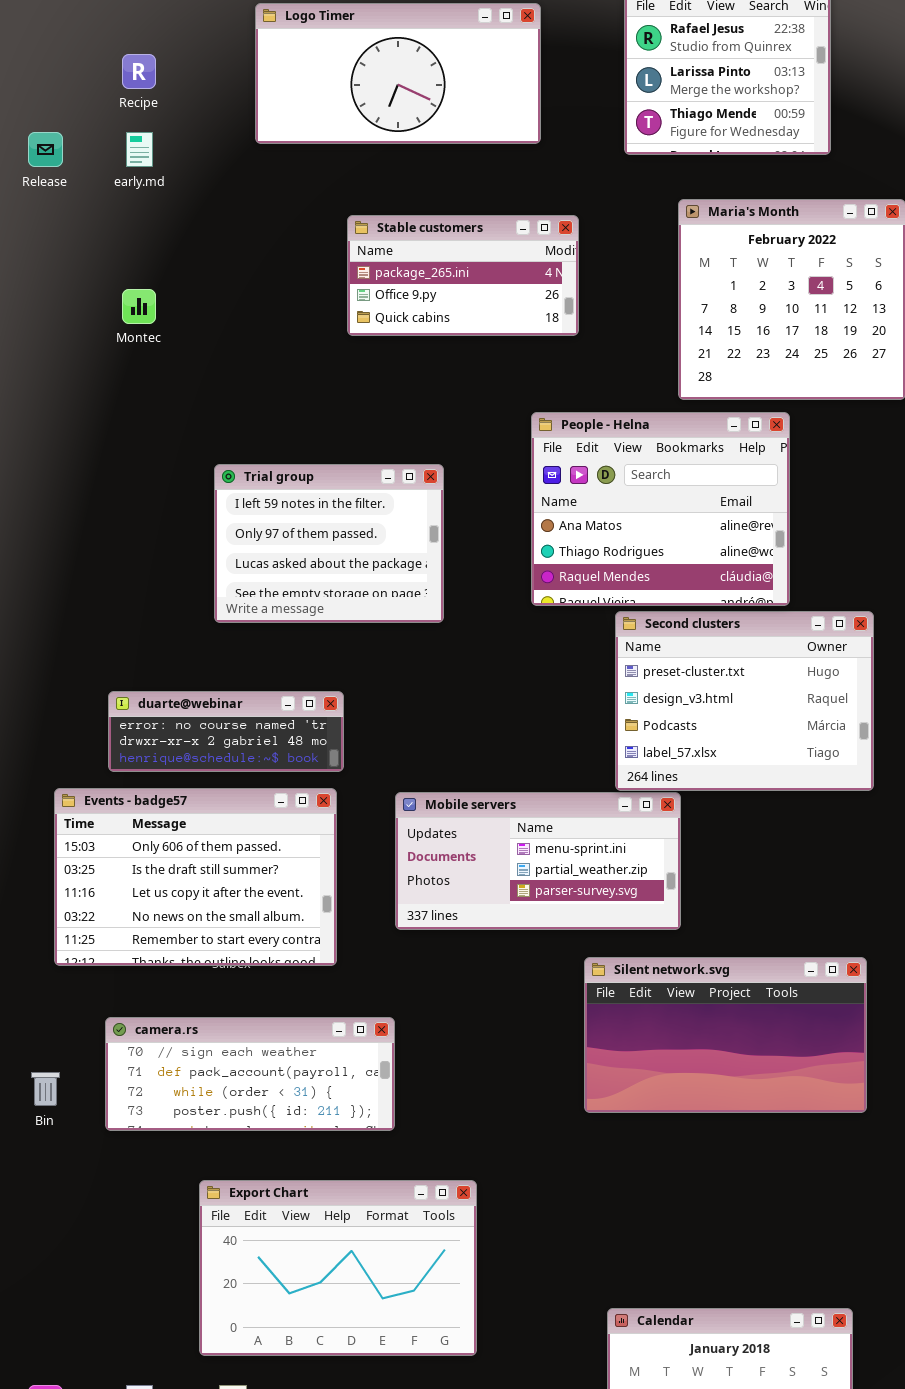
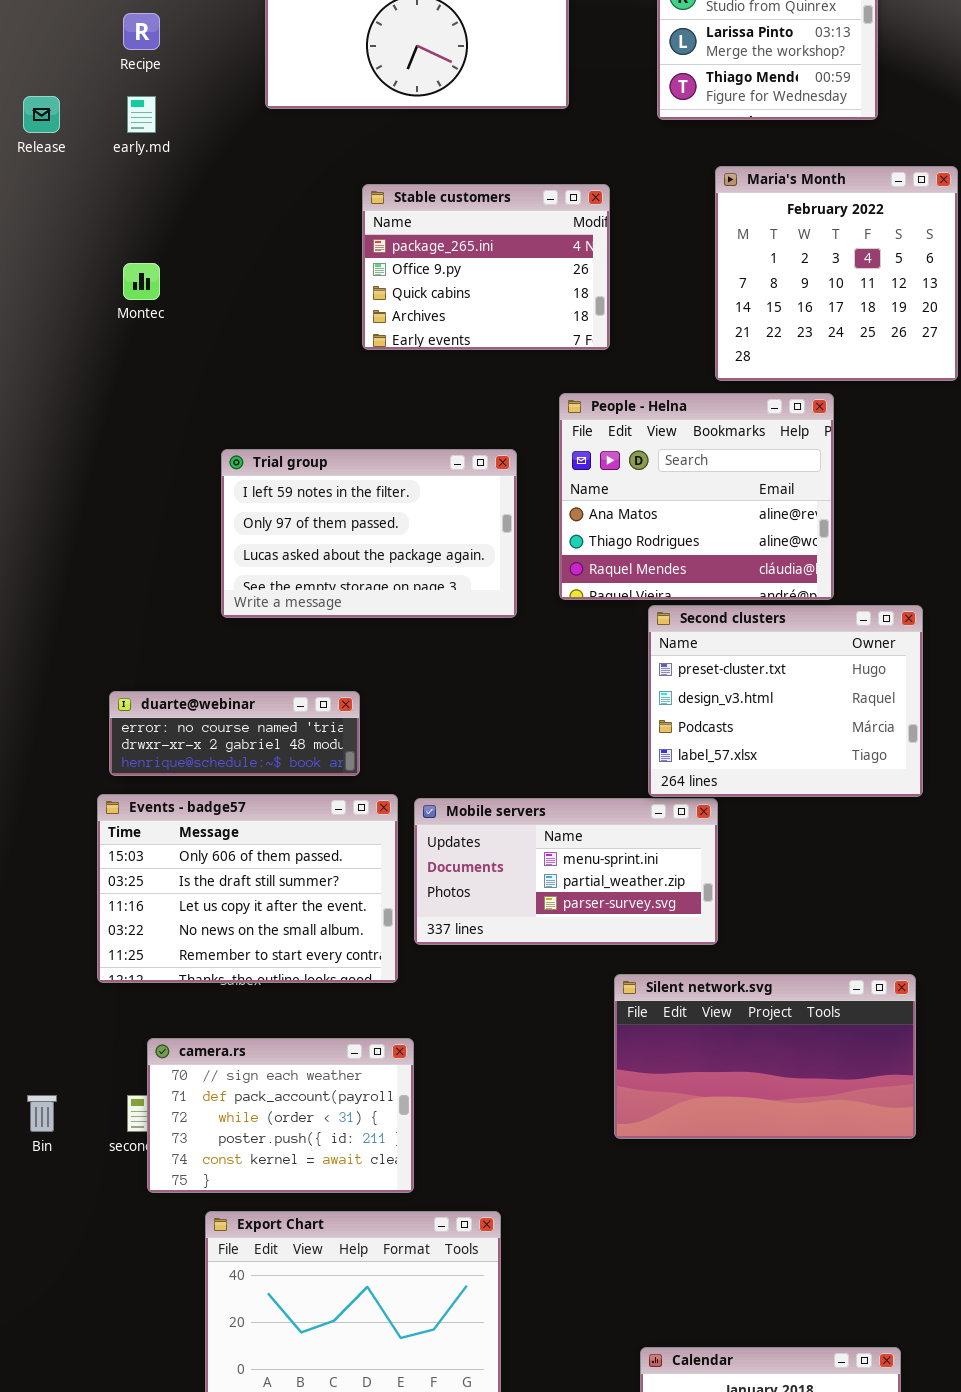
Stable customers: [347,215,579,336] -> [362,184,610,350], resized
Trial group: [214,464,444,623] -> [221,449,517,618], resized
Events - badge57: [54,788,337,966] -> [97,794,398,983], moved
camera.rs: [105,1017,395,1131] -> [147,1038,414,1193], resized

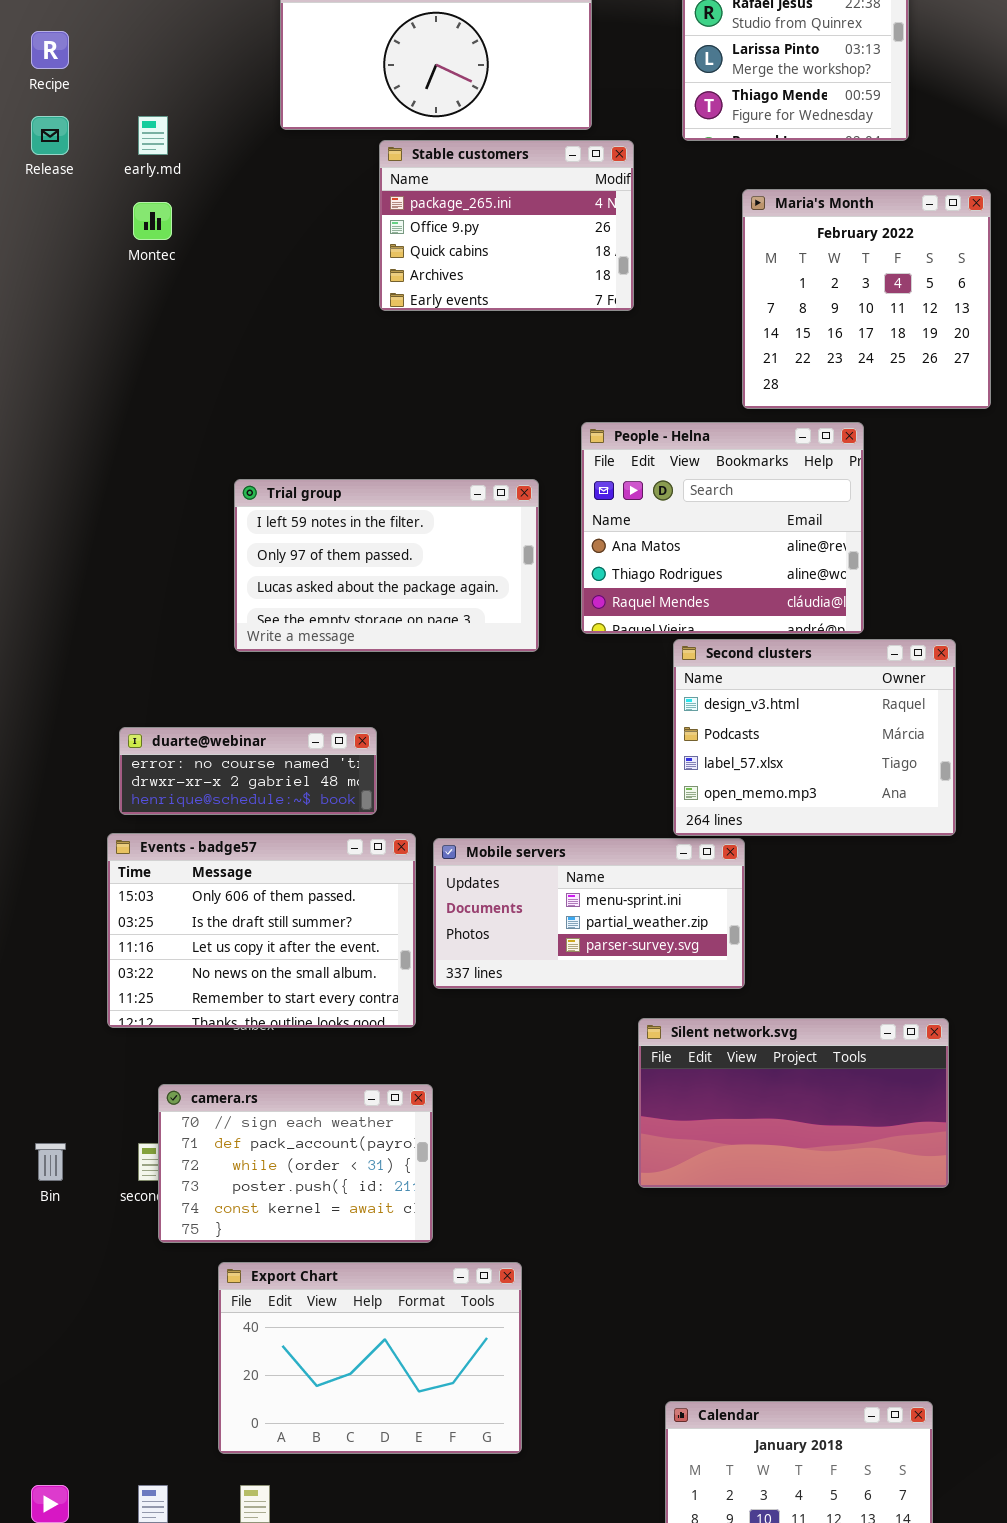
Recipe: [123,13,160,50] -> [31,31,69,69], moved
Stable customers: [362,184,610,350] -> [379,140,634,311], moved
Montec: [123,263,160,300] -> [133,202,172,240], moved
Second clusters: [648,605,923,797] -> [673,639,956,836], scrolled down 1 row

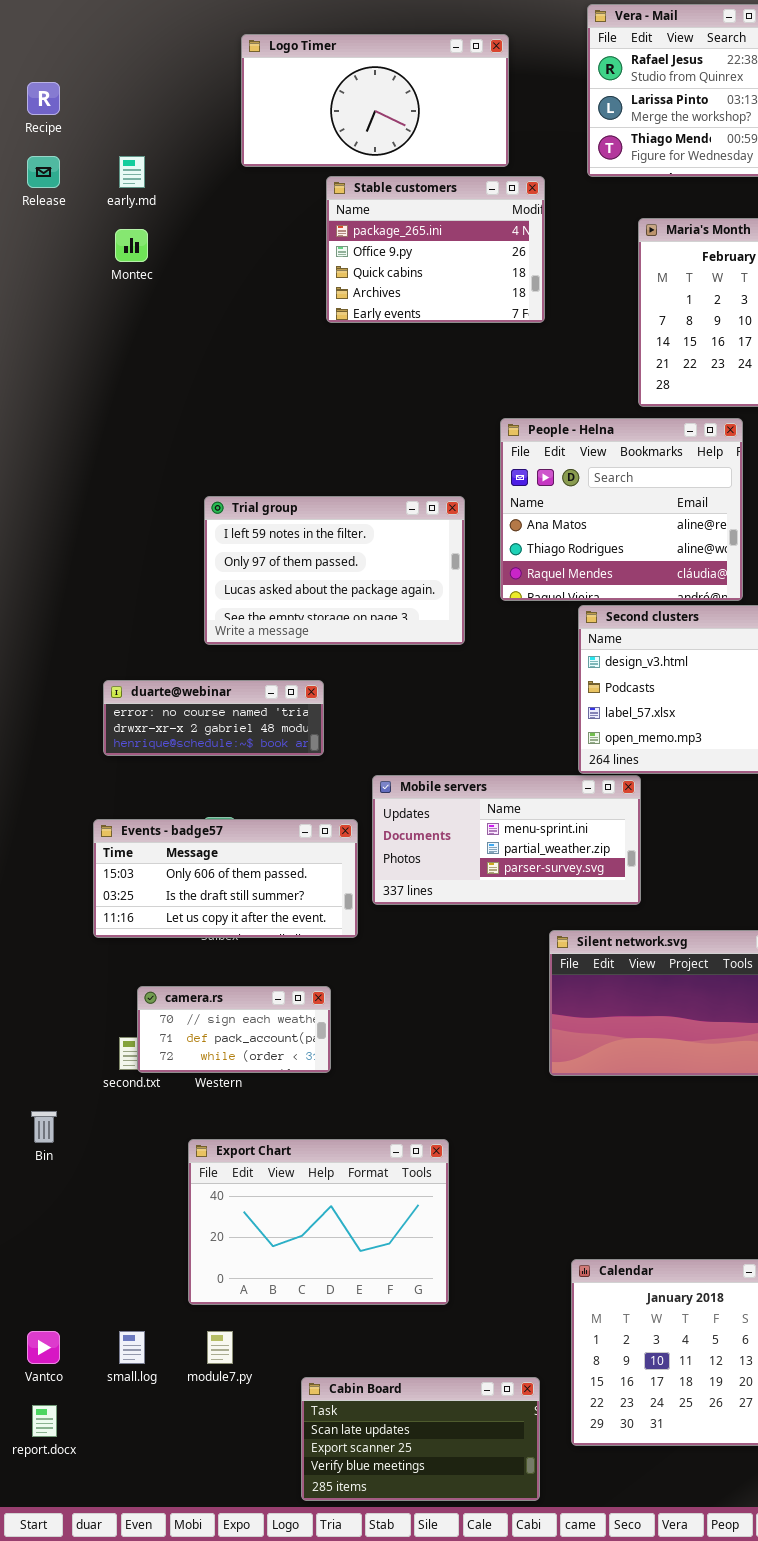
Trial group: [234,479,539,652] -> [204,496,465,645], moved
Events - badge57: [107,833,416,1028] -> [93,819,358,938], resized
camera.rs: [158,1084,433,1243] -> [137,986,331,1073], resized
Bin: [35,1143,66,1181] -> [31,1111,57,1143], moved

